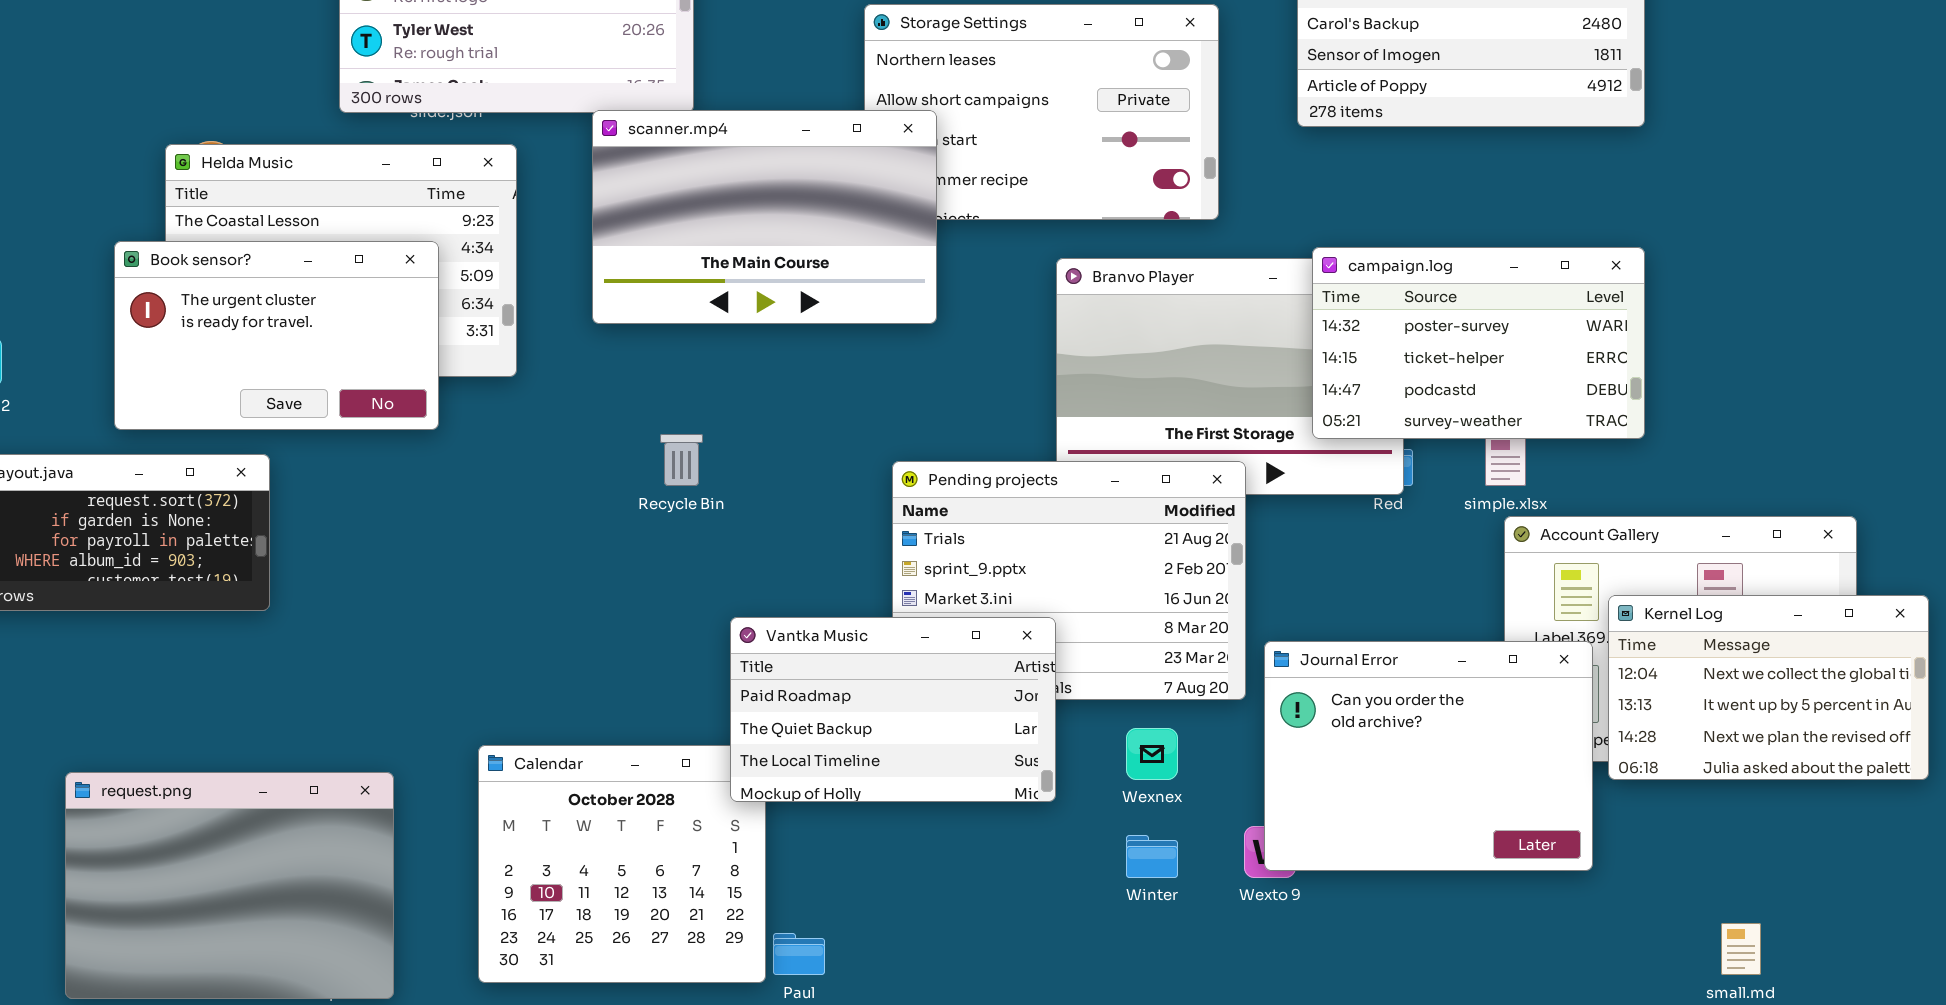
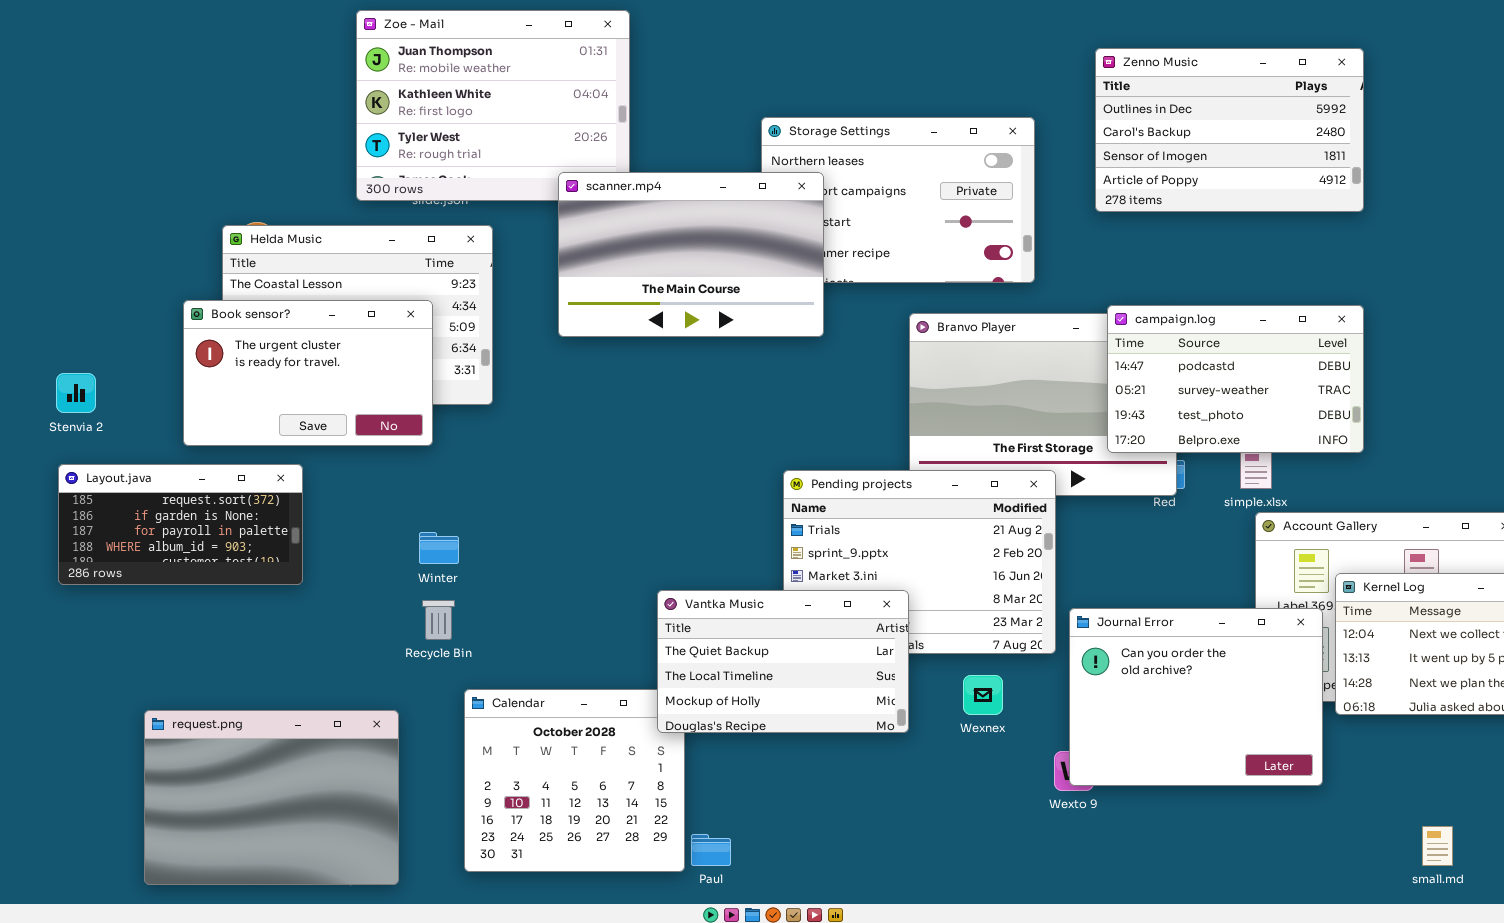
scanner.mp4: [592,110,937,324] -> [558,172,824,337], moved
campaign.log: [1312,247,1645,439] -> [1107,305,1364,453], scrolled down 2 rows
Recycle Bin: [660,434,703,486] -> [422,600,455,640], moved
Vantka Music: [730,617,1056,802] -> [657,590,909,733], scrolled down 1 row
Winter: [1126,835,1178,878] -> [419,532,459,564], moved

